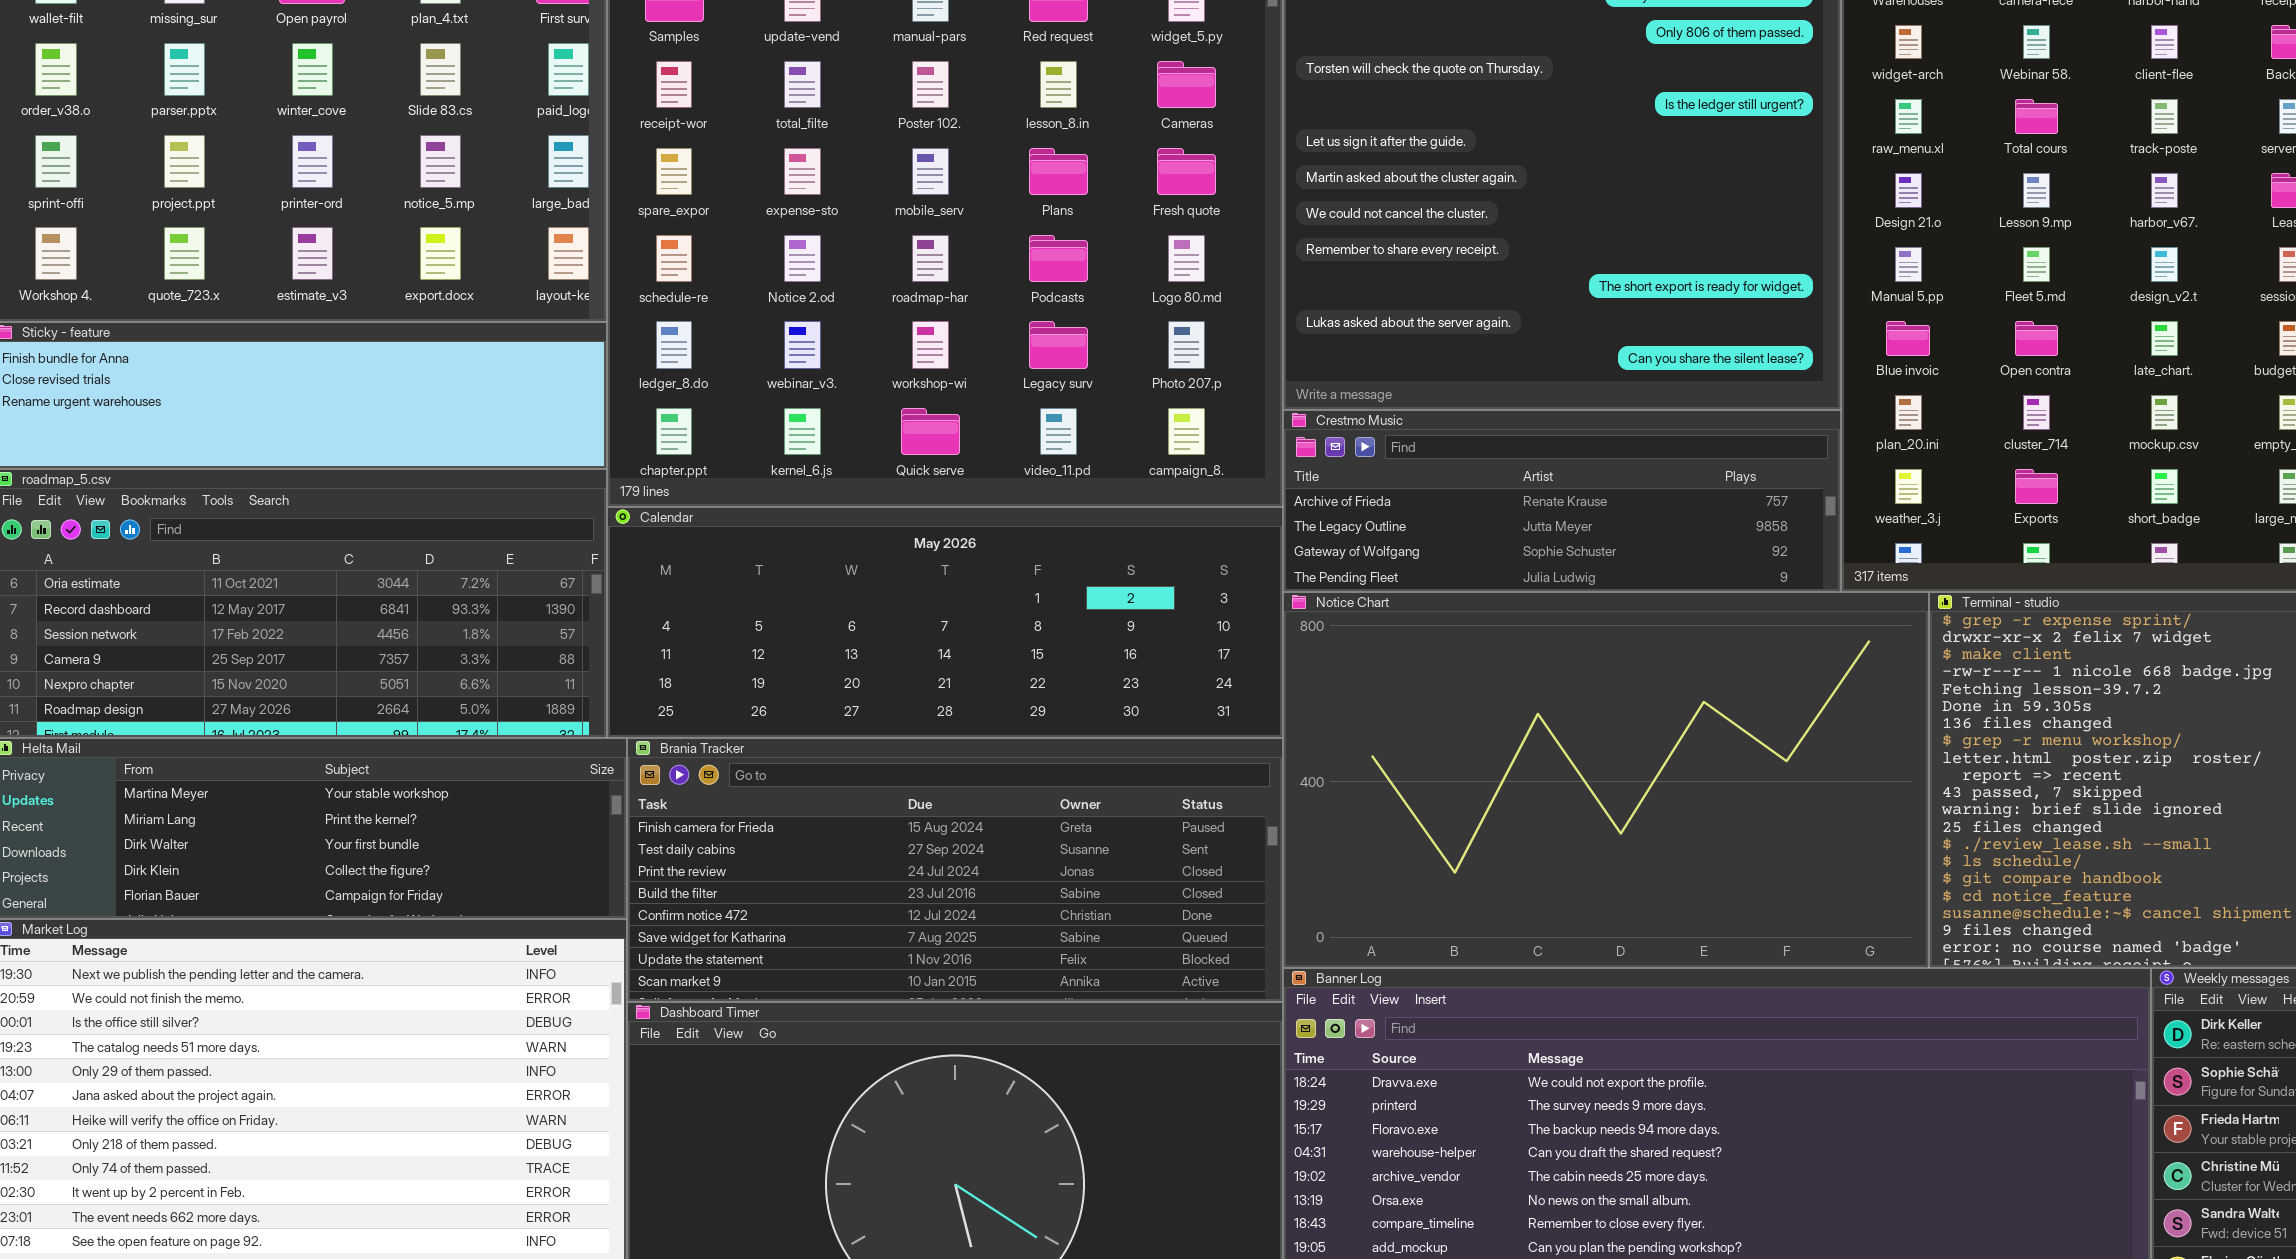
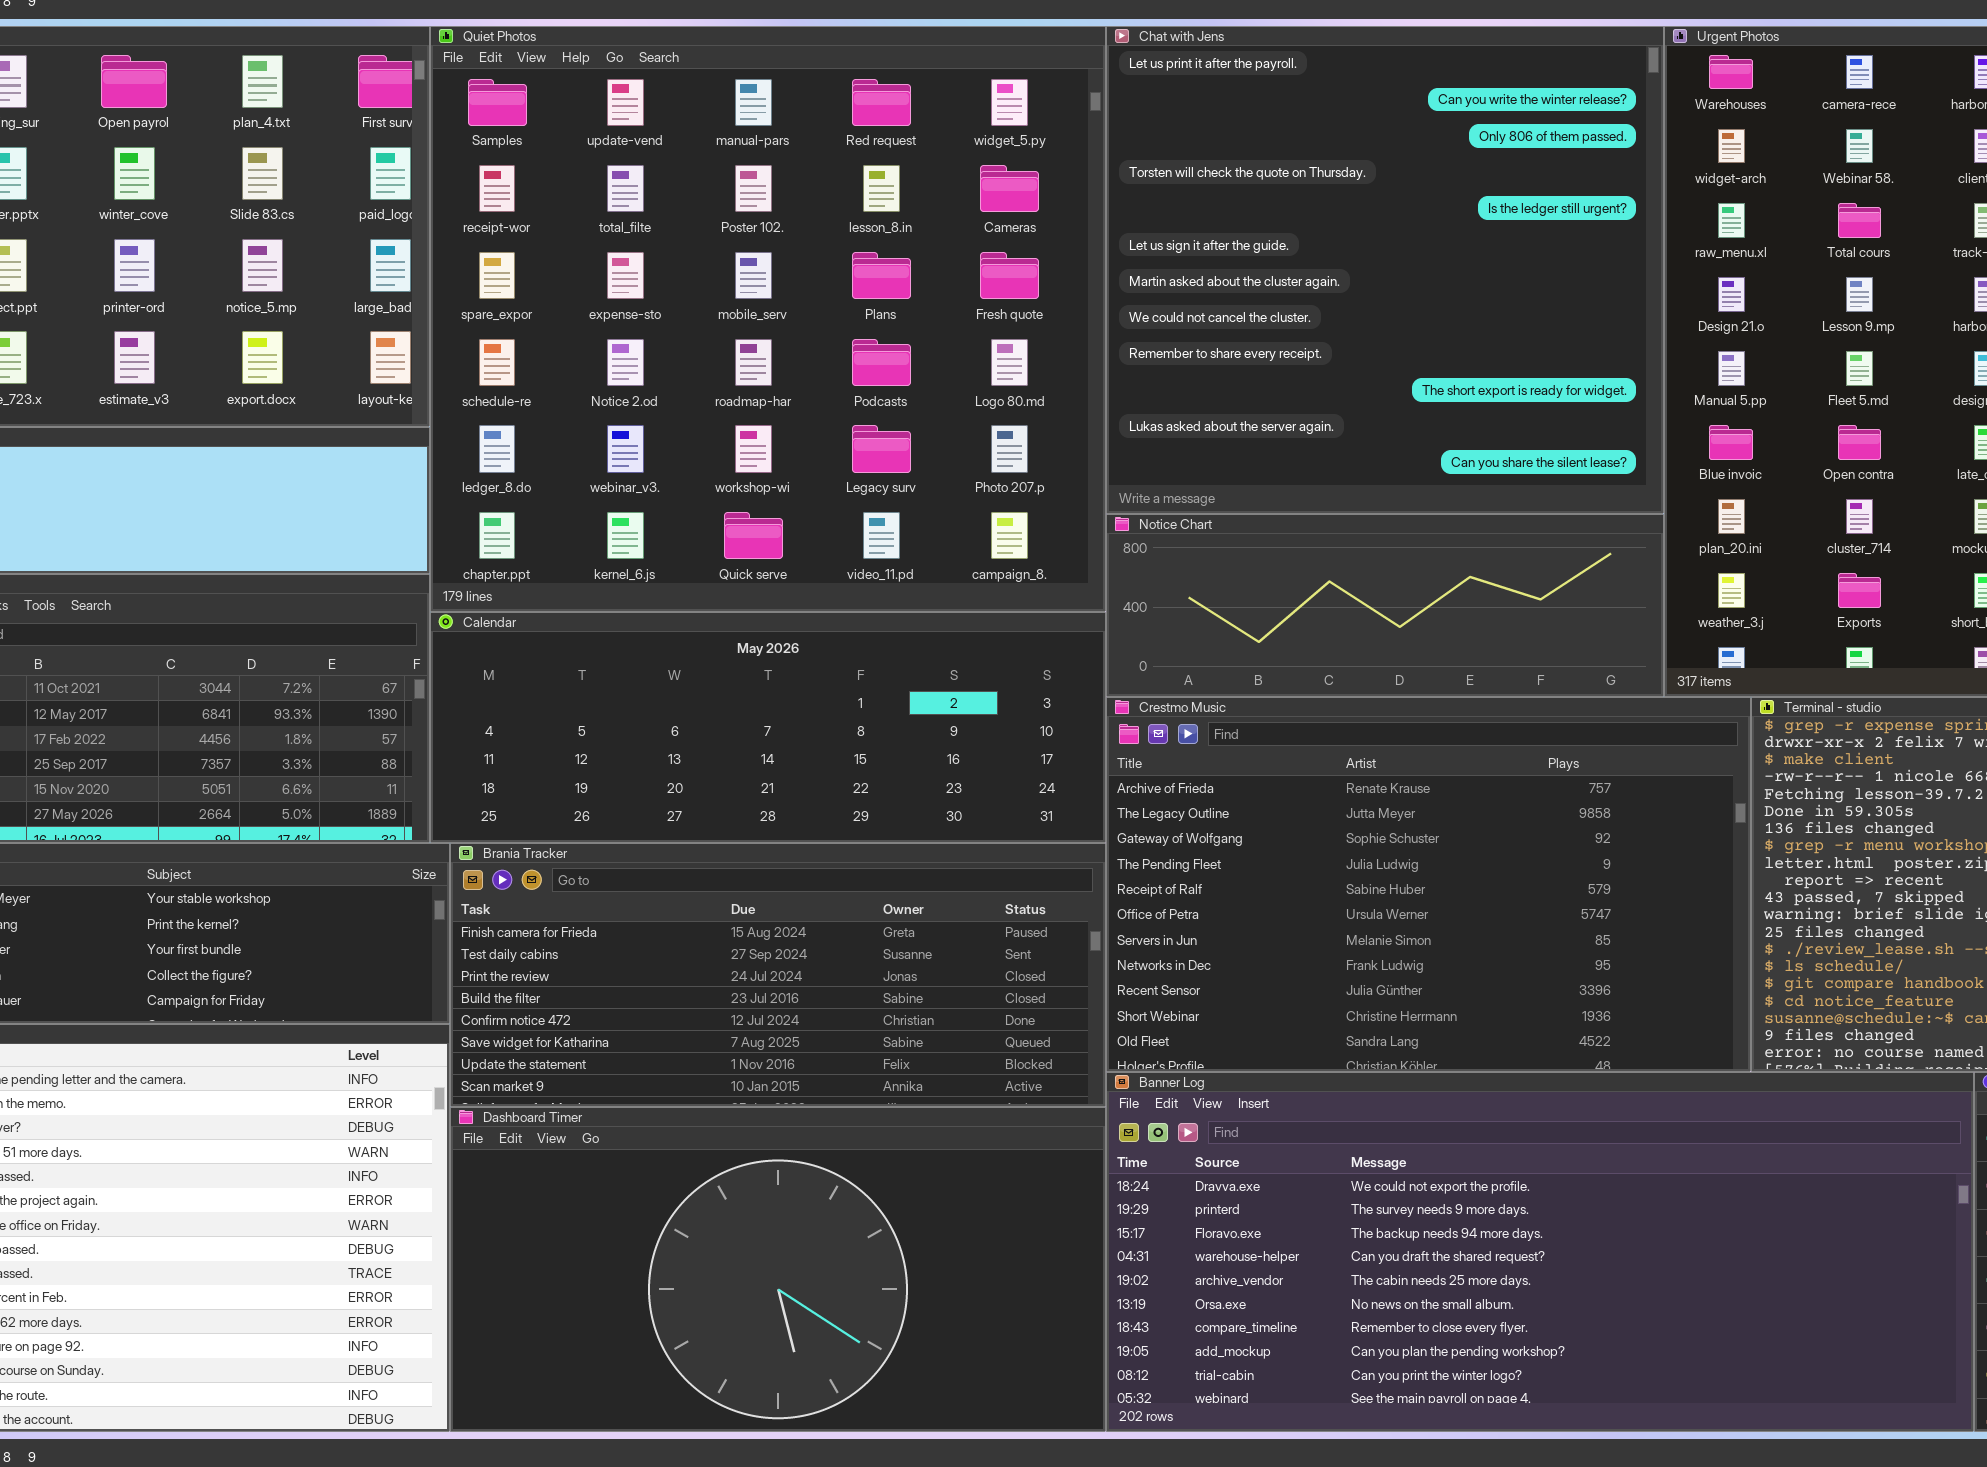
Crestmo Music: [1283,410,1841,592] -> [1106,697,1751,1072], moved, resized
Notice Chart: [1283,592,1929,968] -> [1106,514,1664,697], moved, resized

